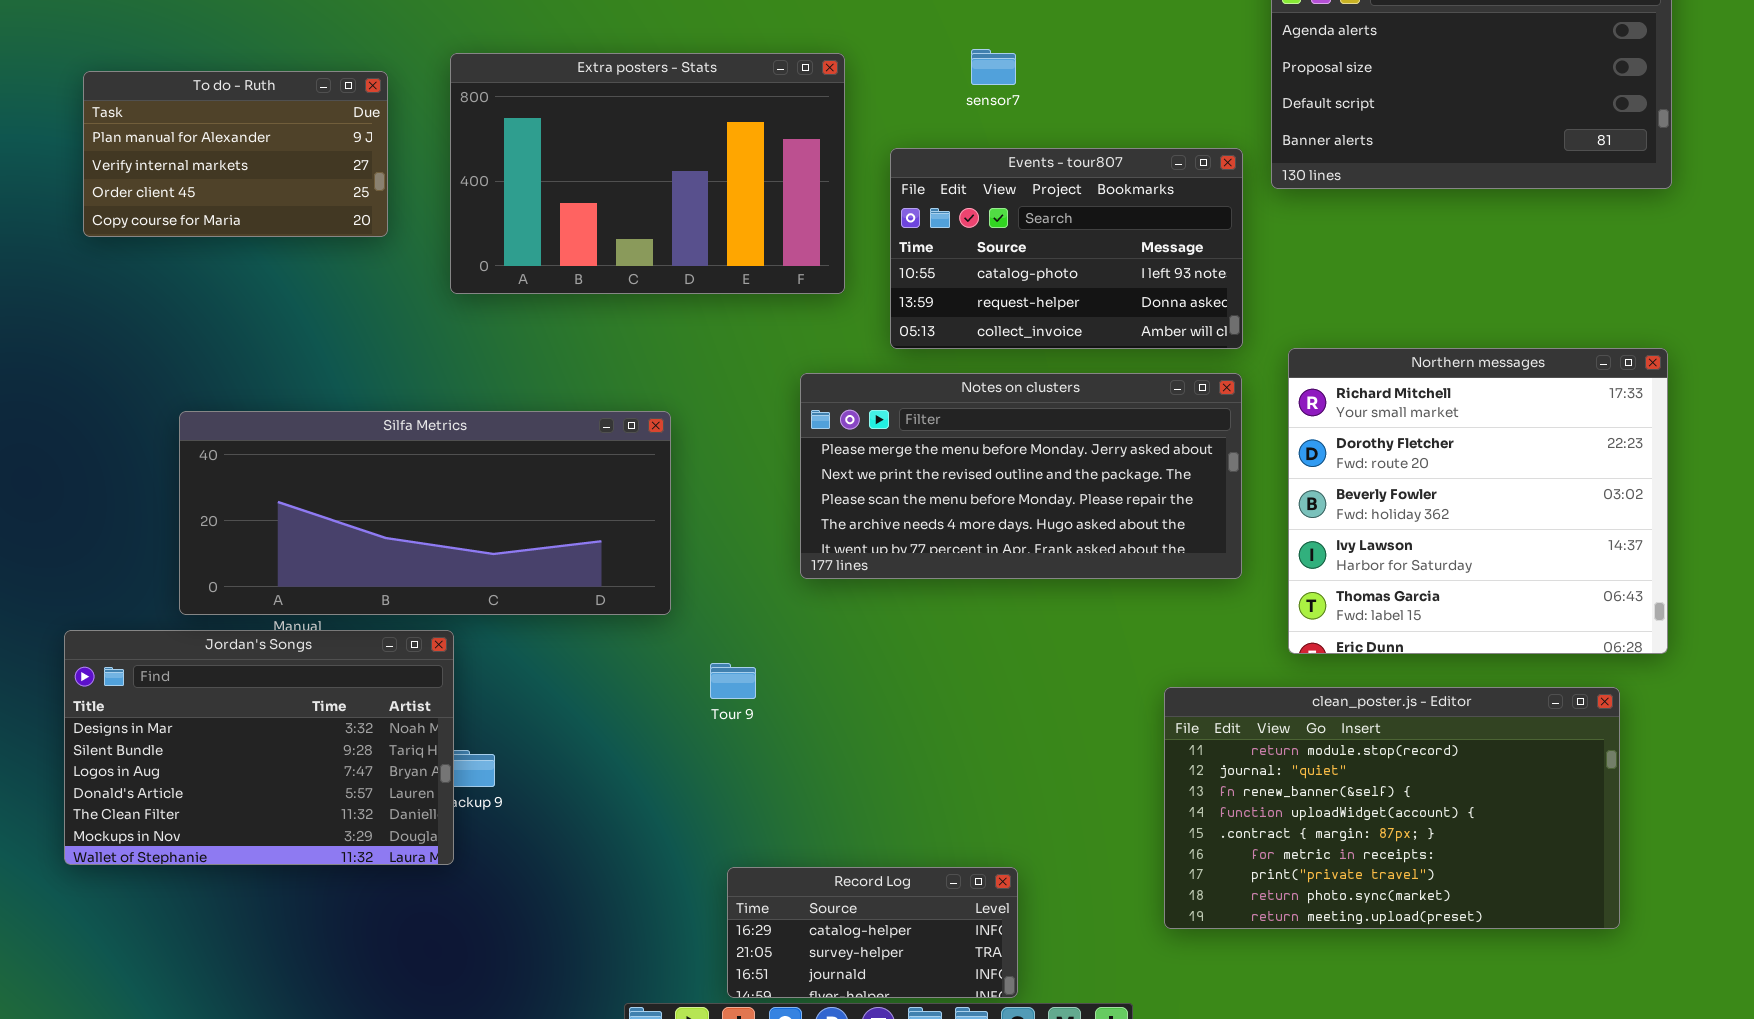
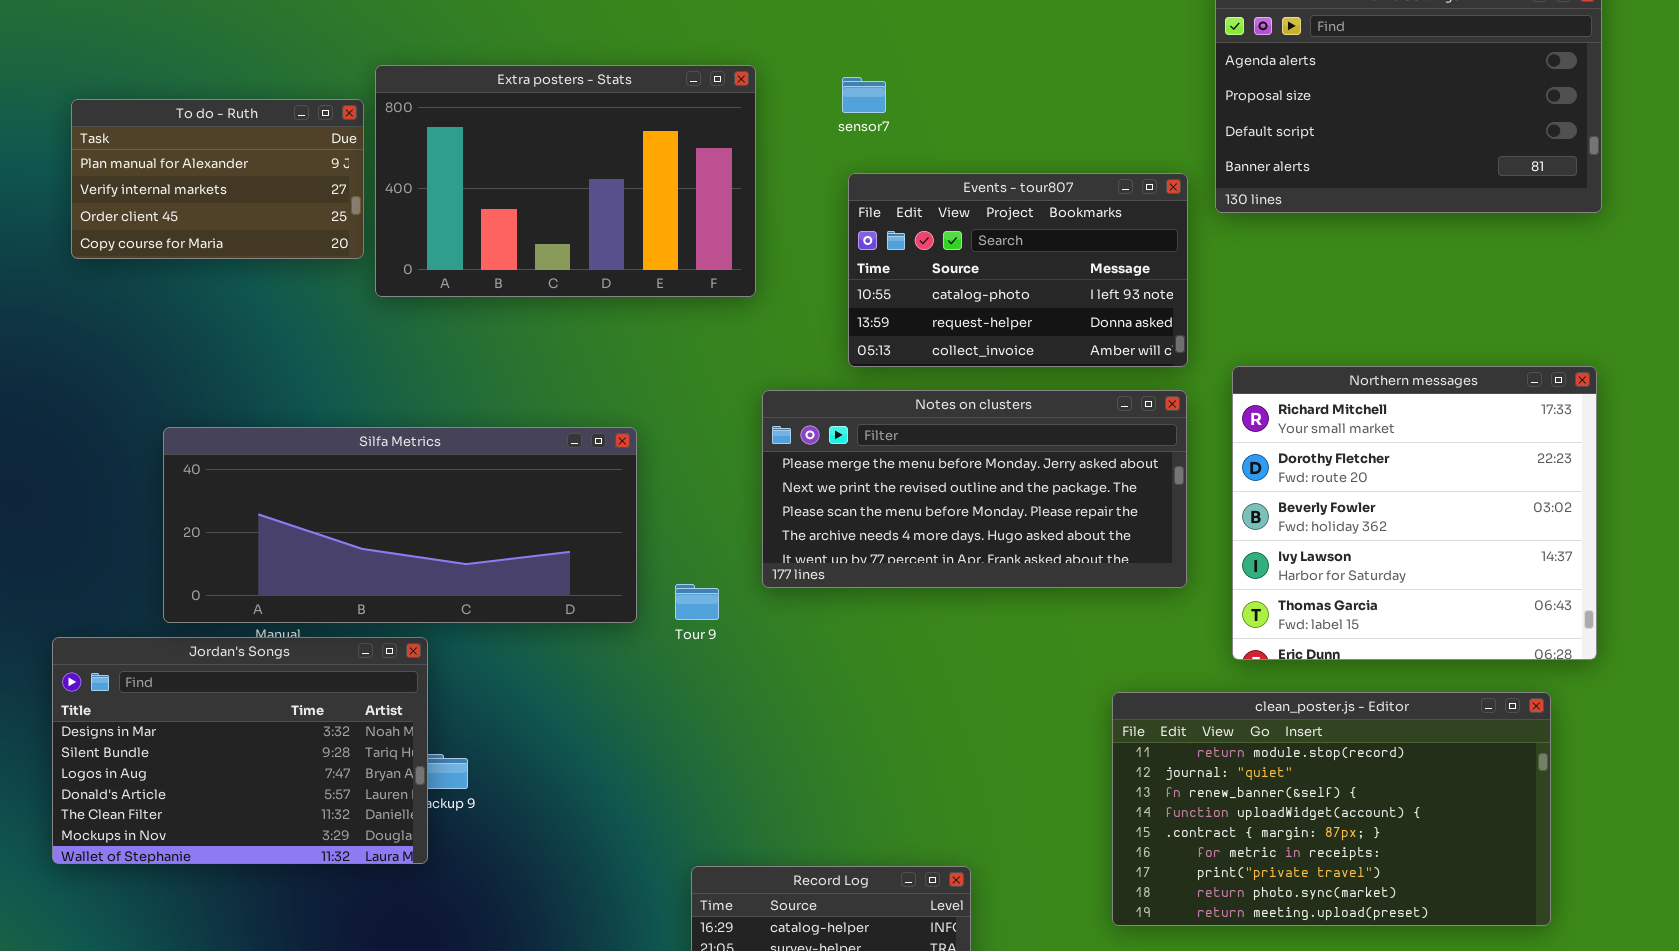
sensor7: [971,49,1016,85] -> [842,77,886,113], moved
Extra posters - Stats: [450,53,845,294] -> [375,65,756,297], moved
Tour 9: [710,663,756,699] -> [675,584,719,620], moved

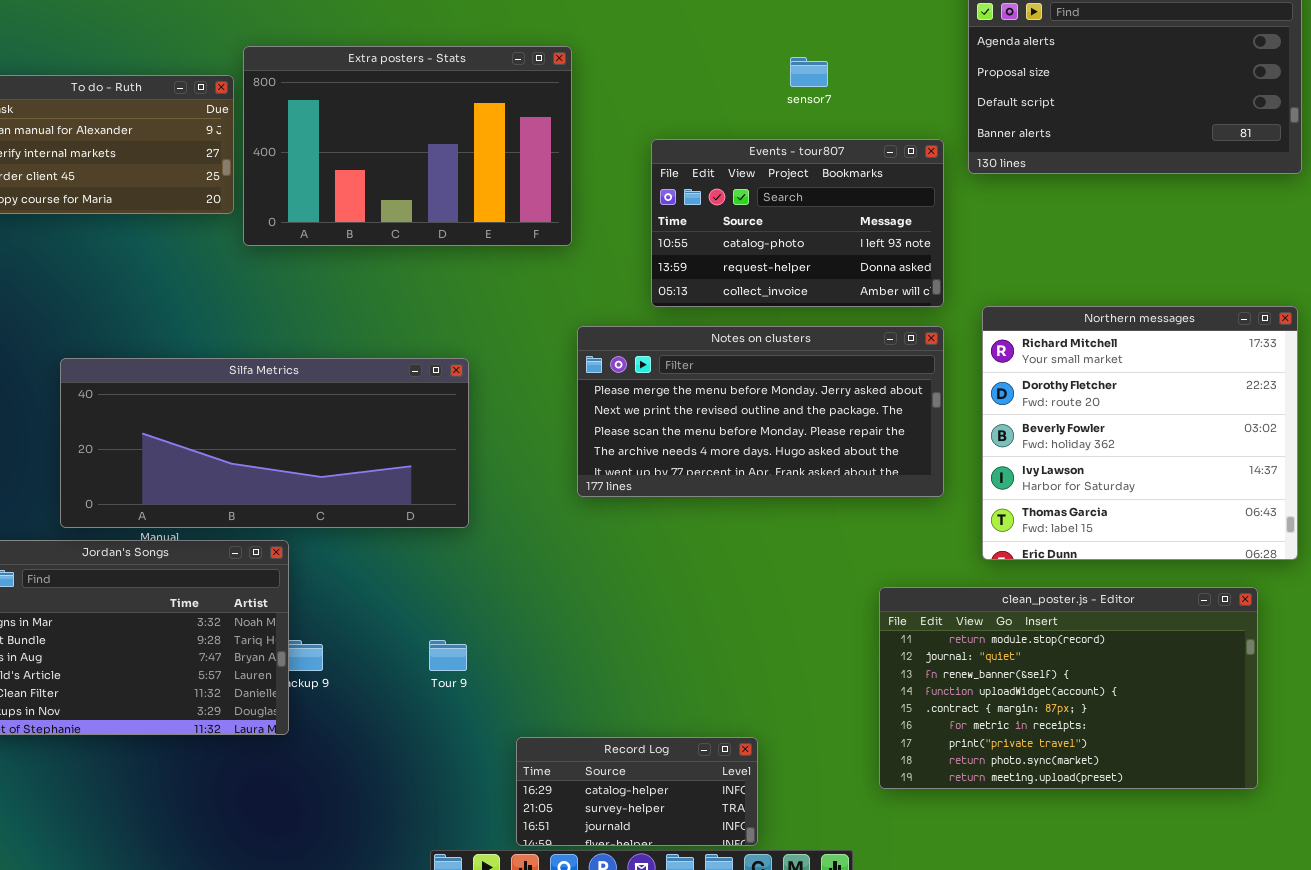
sensor7: [842,77,886,113] -> [790,57,828,87], moved
Tour 9: [675,584,719,620] -> [429,640,467,671], moved

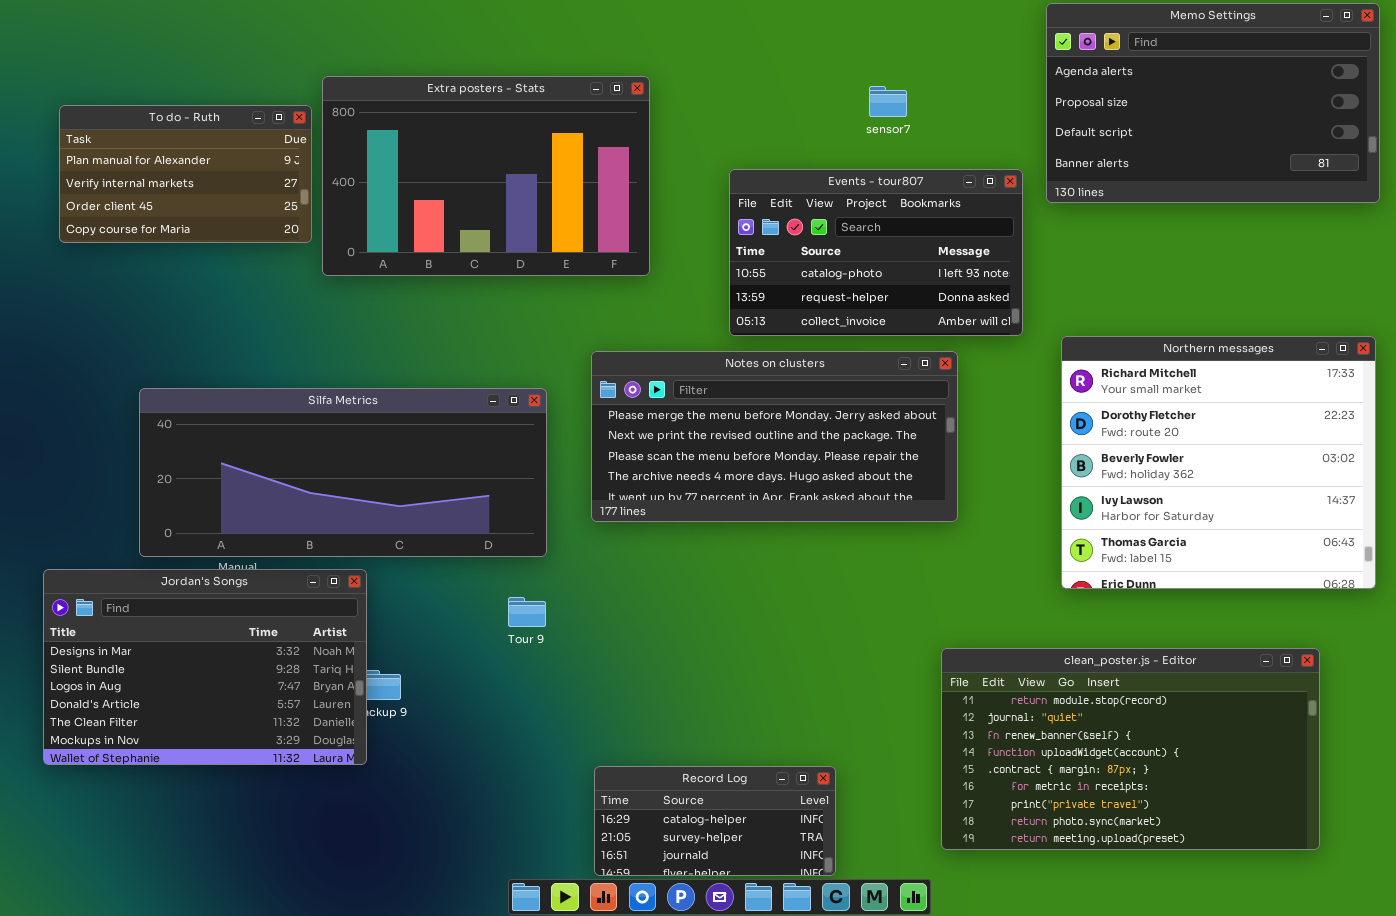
Notes on clusters: [577,326,944,497] -> [591,351,958,522], moved
clean_poster.js - Editor: [879,587,1258,789] -> [941,648,1320,850], moved
Tour 9: [429,640,467,671] -> [508,597,546,627], moved

